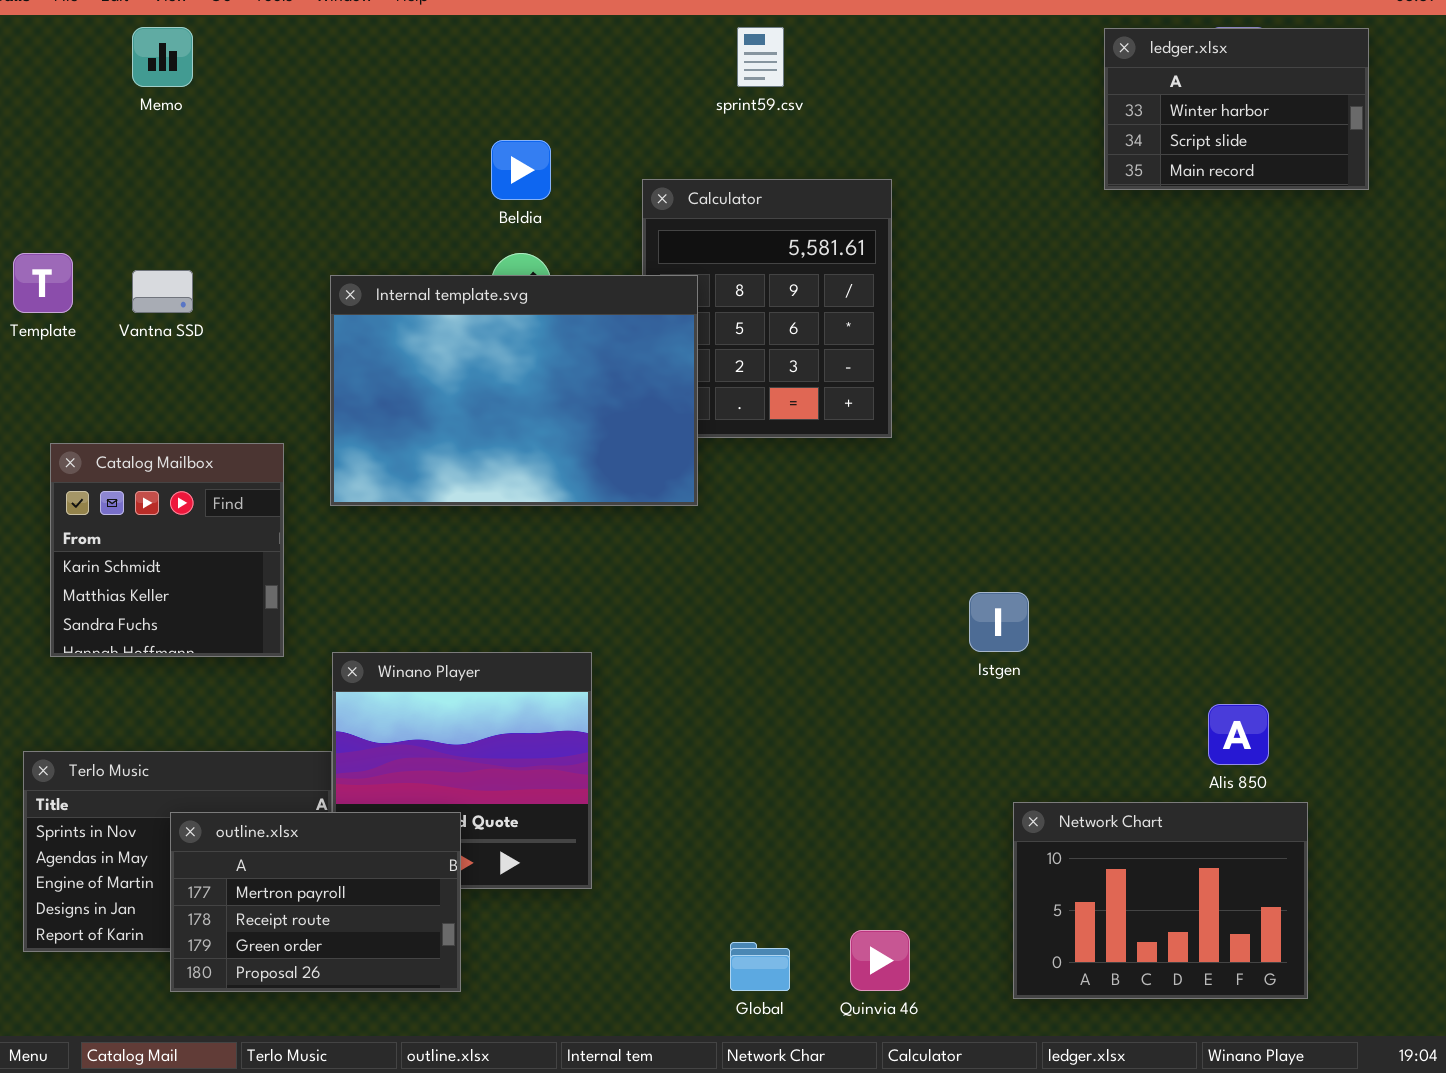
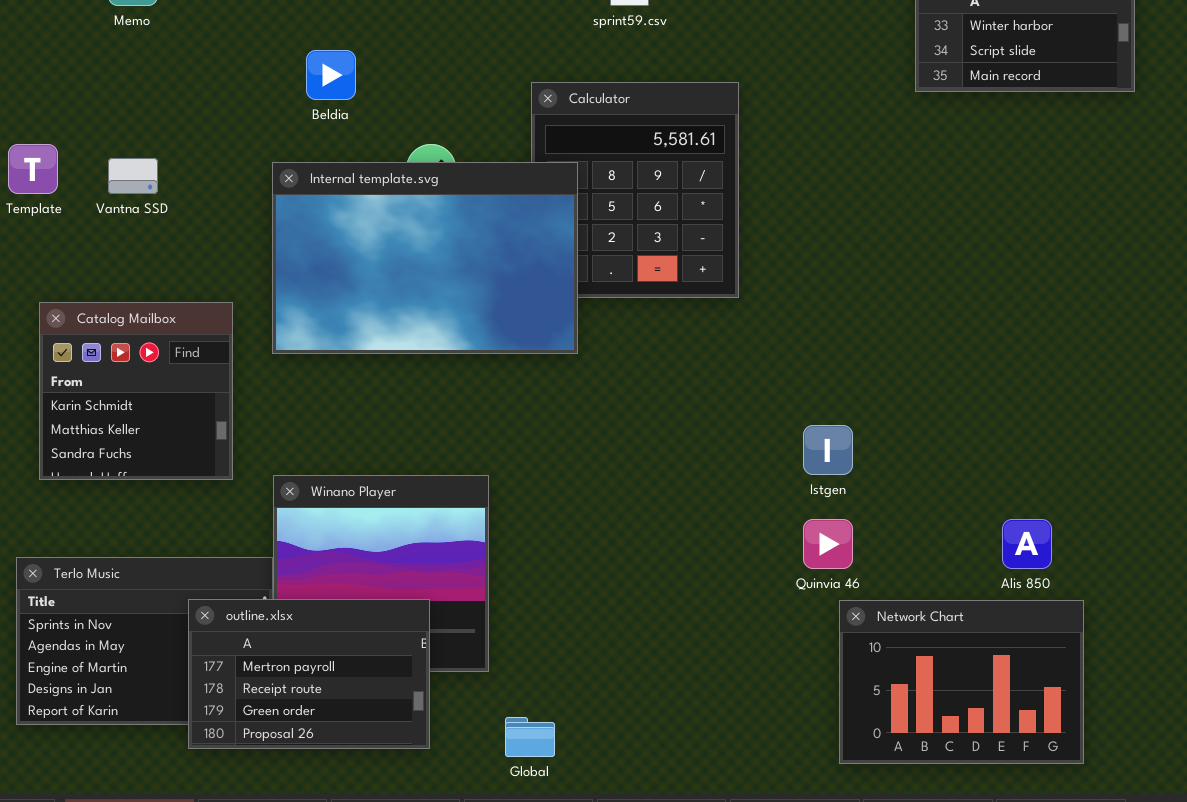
Beldia: [491,140,551,200] -> [306,50,356,100], moved
outline.xlsx: [170,812,461,992] -> [188,599,430,749], moved
Quinvia 46: [850,930,910,991] -> [803,519,853,569], moved
Global: [730,942,790,991] -> [505,717,555,757], moved

